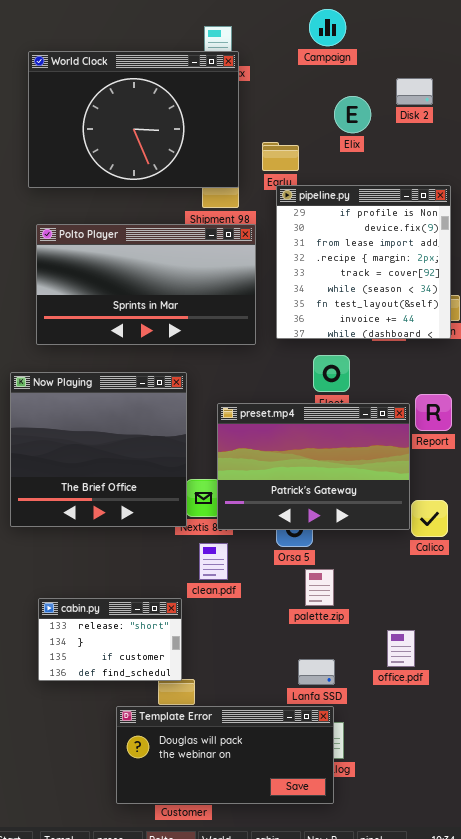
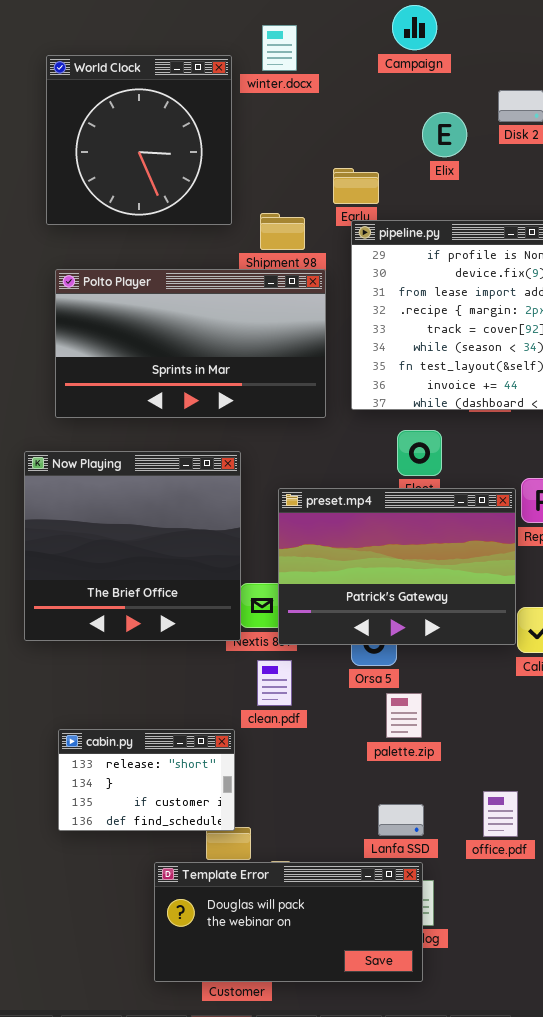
World Clock: [28,51,239,188] -> [46,55,232,225], resized
office.pdf: [387,630,415,667] -> [483,791,518,837], moved

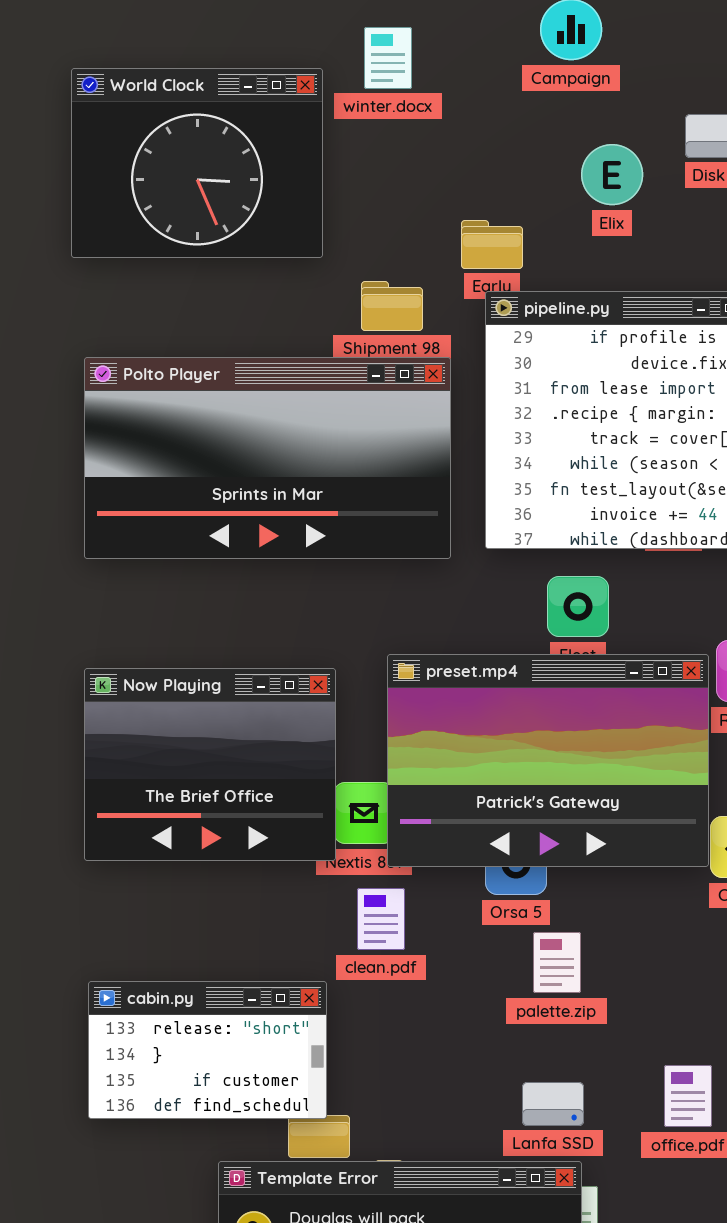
World Clock: [46,55,232,225] -> [71,68,323,258], resized
Now Playing: [24,451,241,641] -> [84,668,336,861], resized

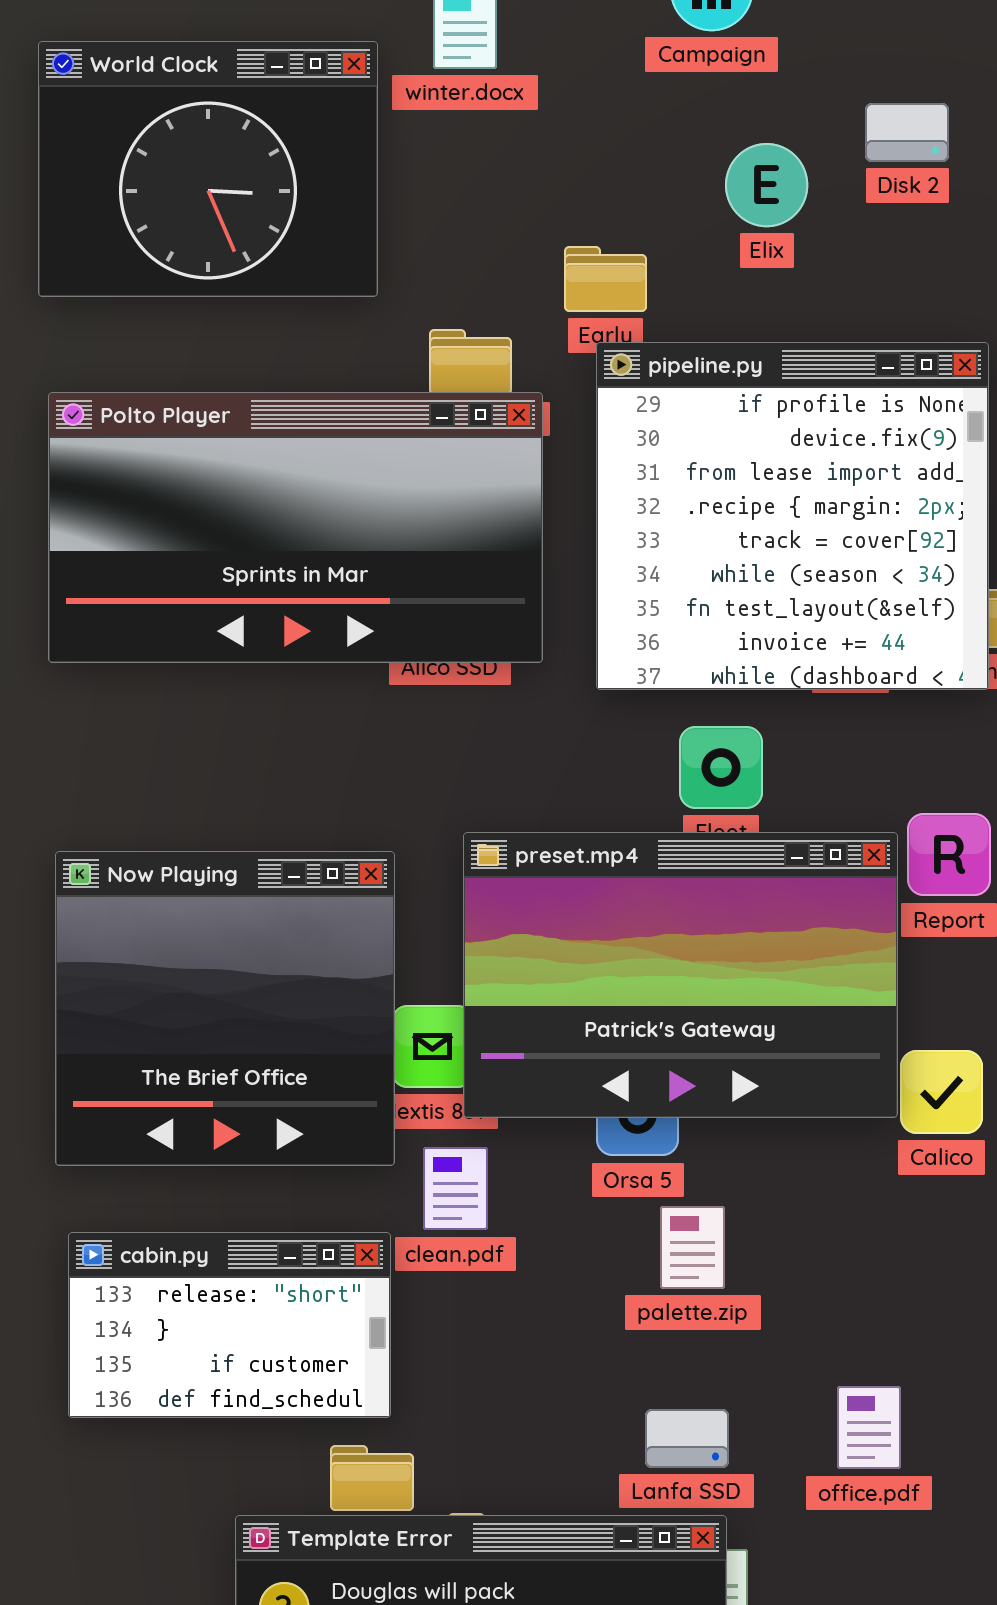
Polto Player: [84,357,451,559] -> [48,392,543,663], moved
Now Playing: [84,668,336,861] -> [55,851,395,1166], resized
cabin.py: [88,981,327,1119] -> [68,1232,391,1418], moved

